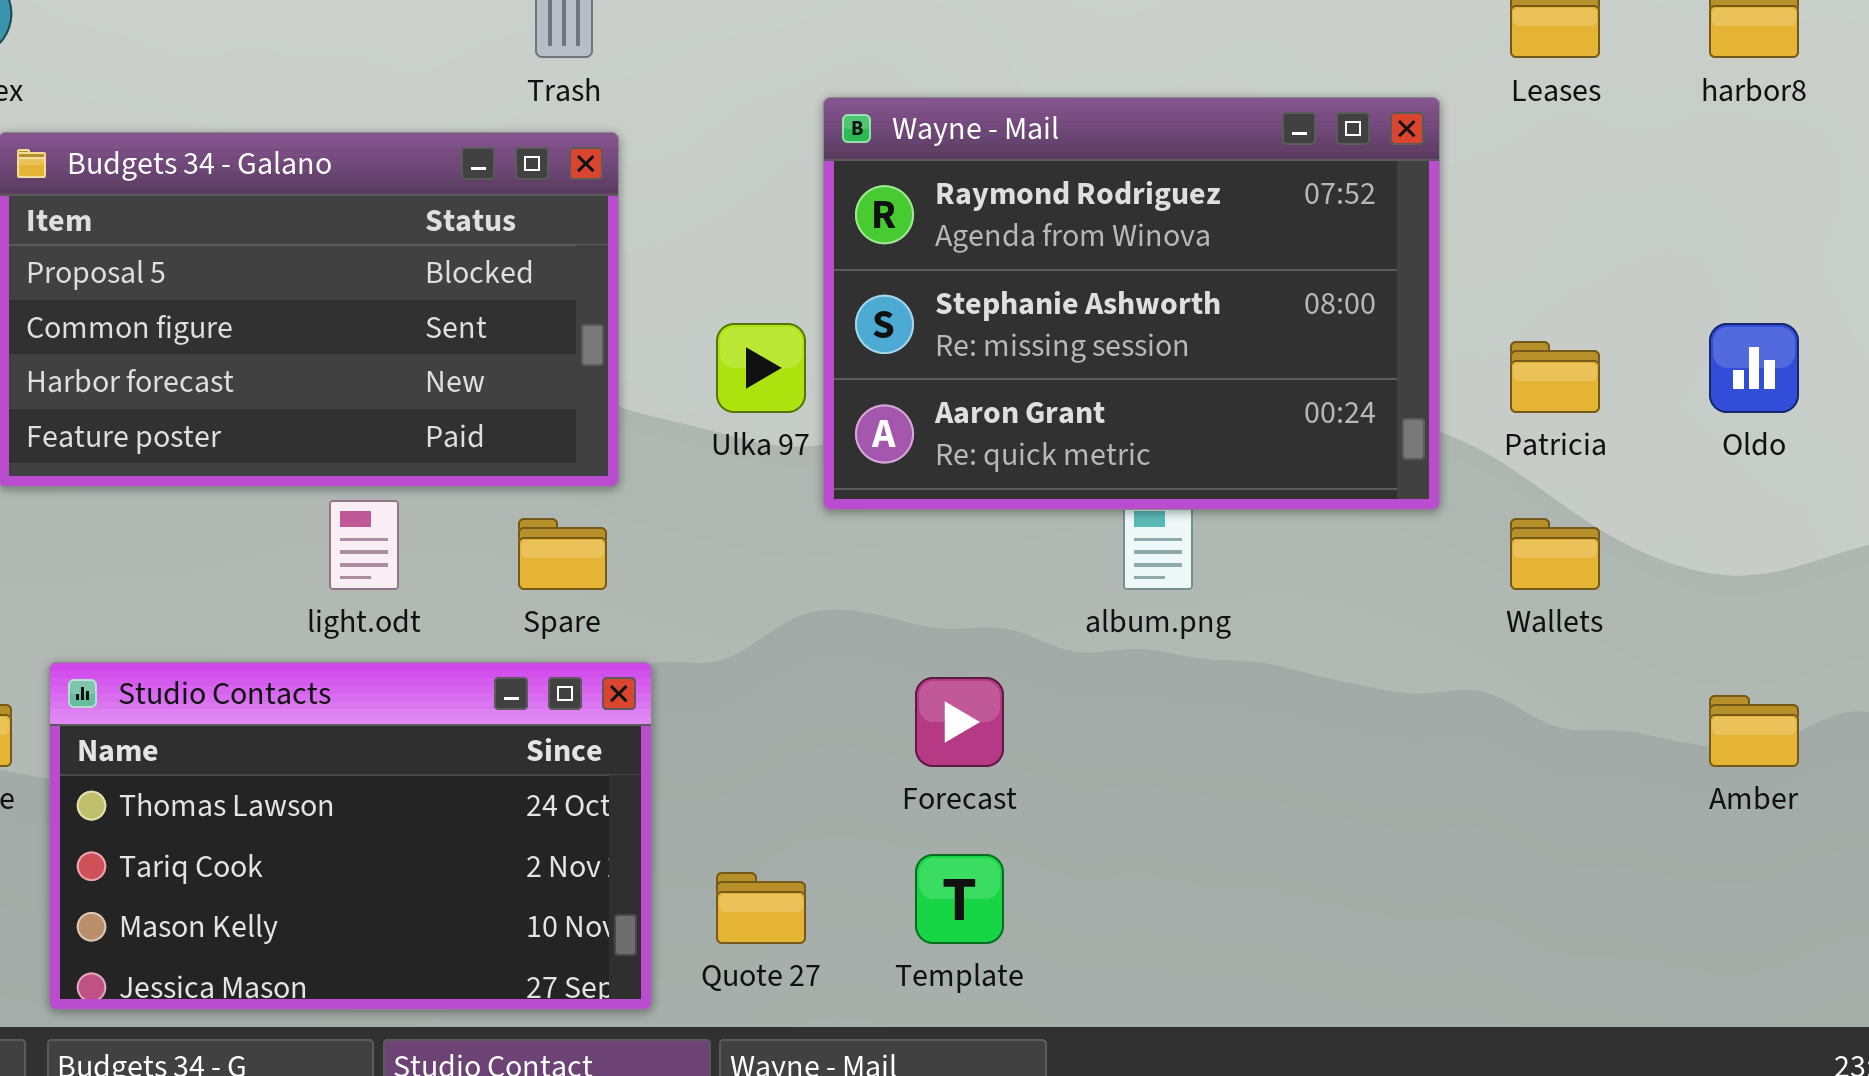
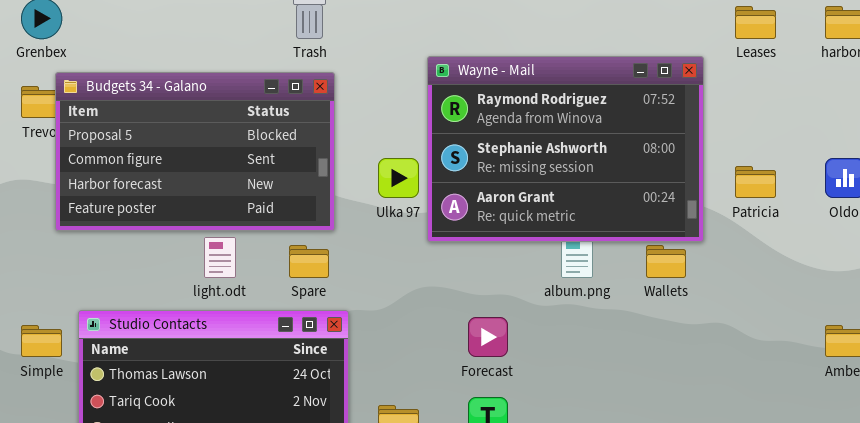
Wallets: [1510,518,1600,590] -> [646,245,686,278], moved

